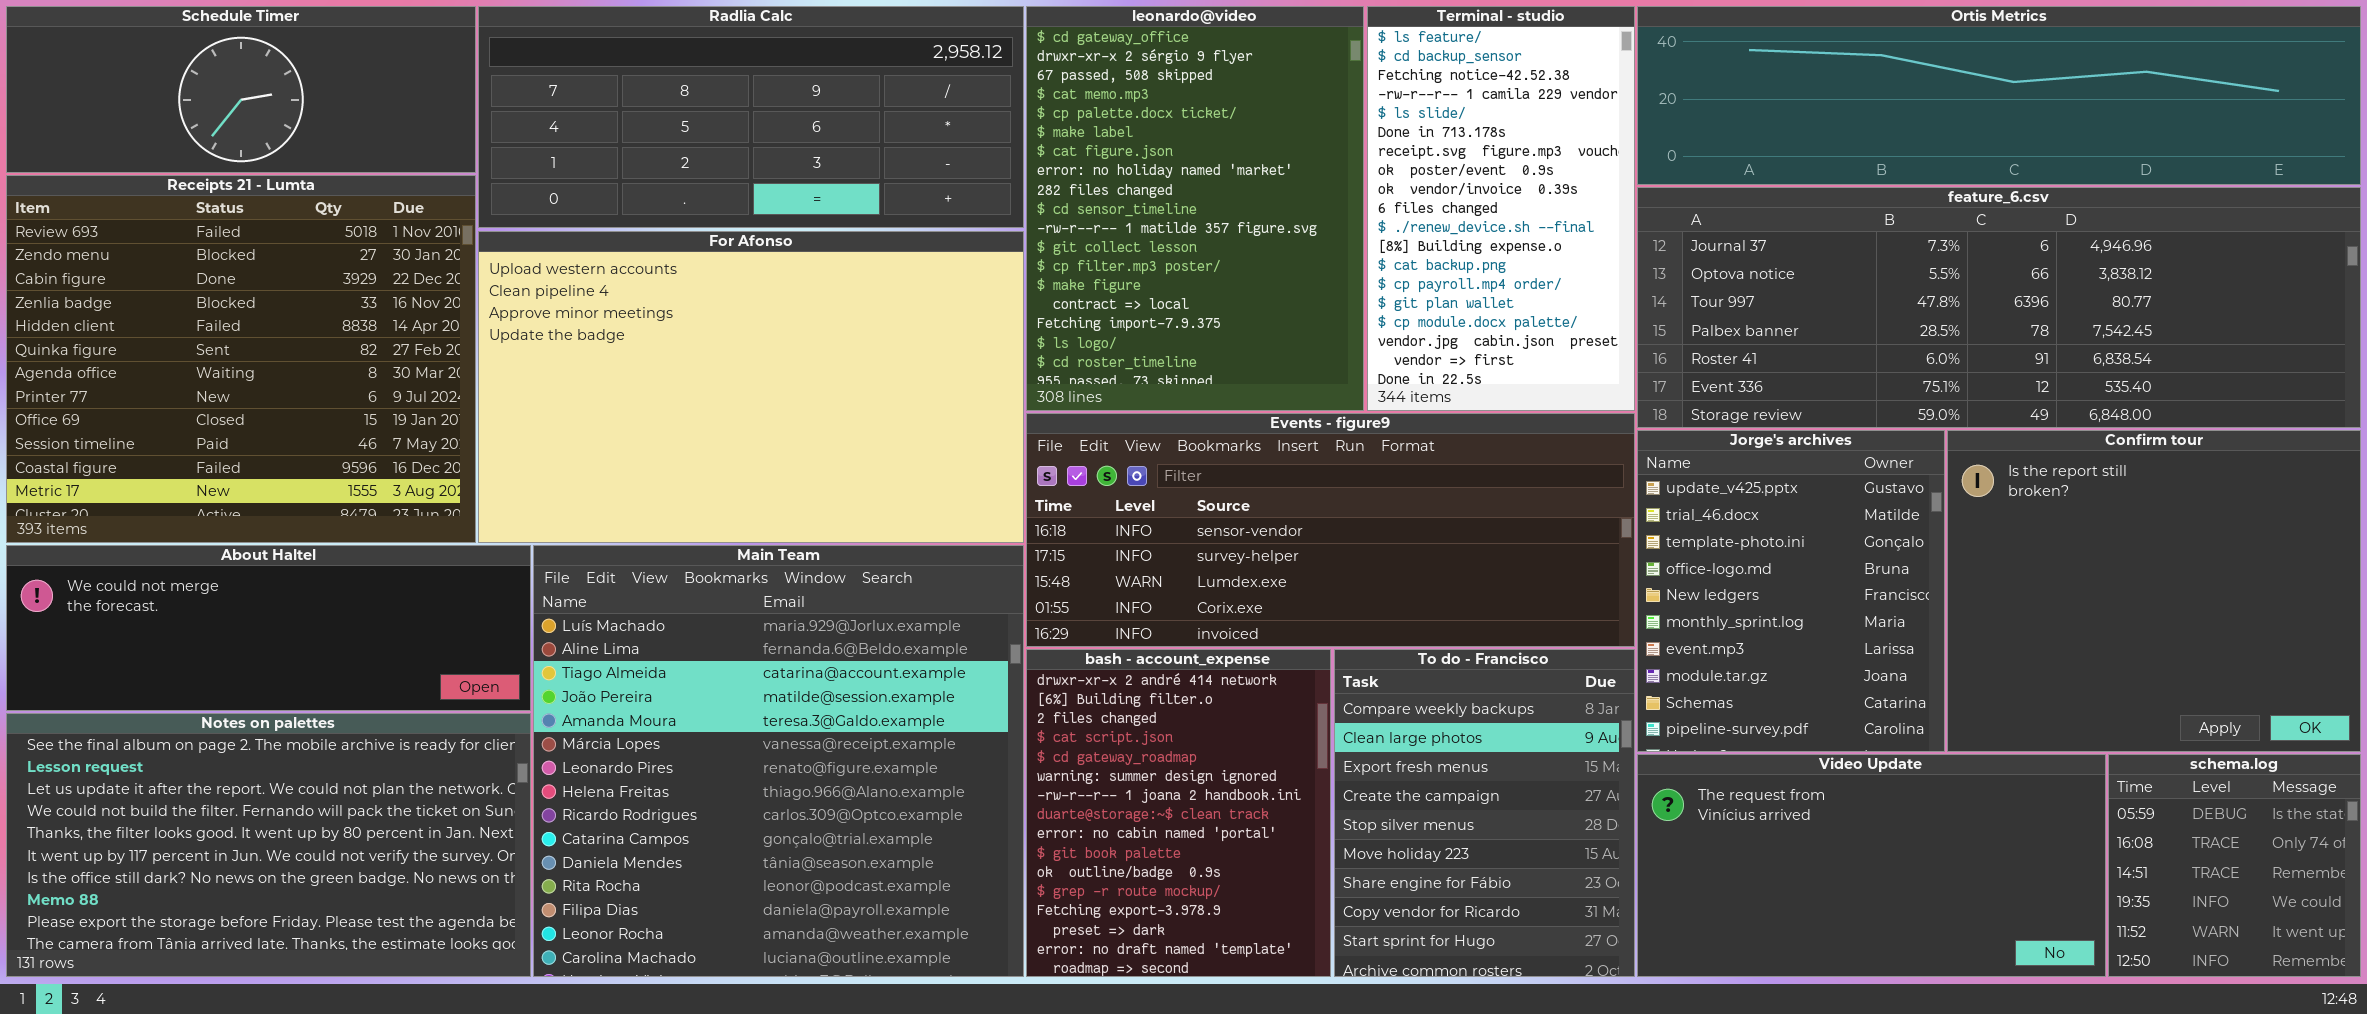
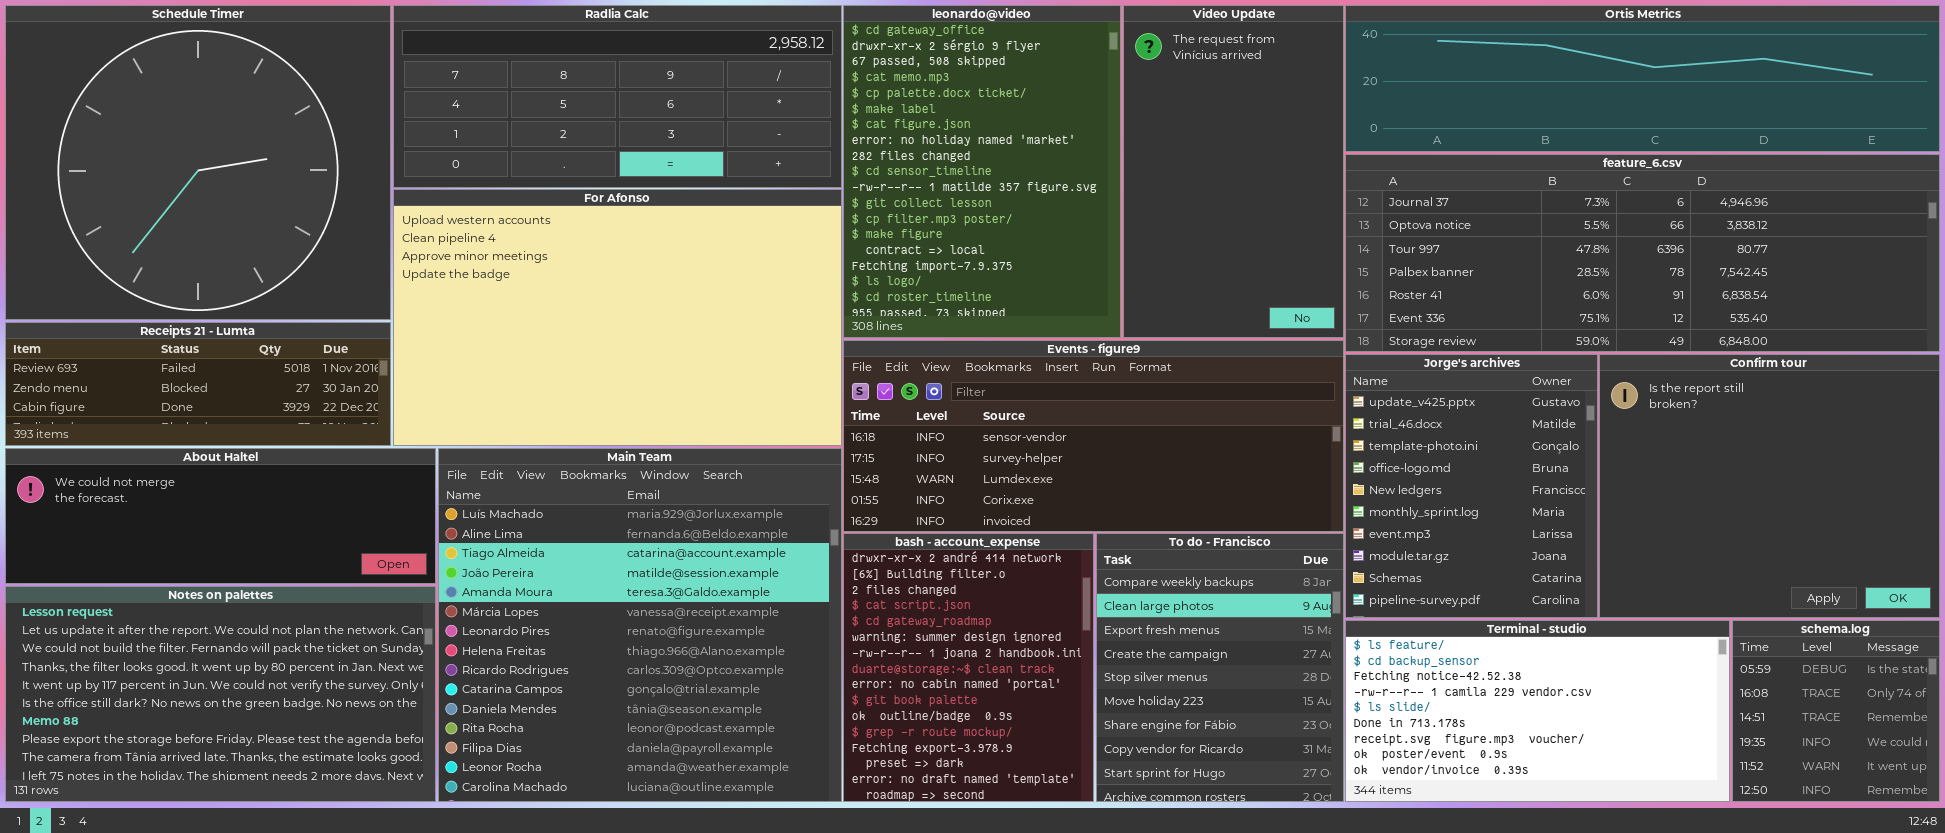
Schedule Timer: [6,6,476,173] -> [5,5,391,320], resized
Terminal - studio: [1367,6,1635,411] -> [1345,620,1730,802], moved, resized
Receipts 21 - Lumta: [6,175,476,543] -> [5,322,391,446], resized
Notes on palettes: [6,713,531,977] -> [5,586,436,802], scrolled down 1 row
Video Update: [1637,754,2106,977] -> [1123,5,1344,338], moved, resized

